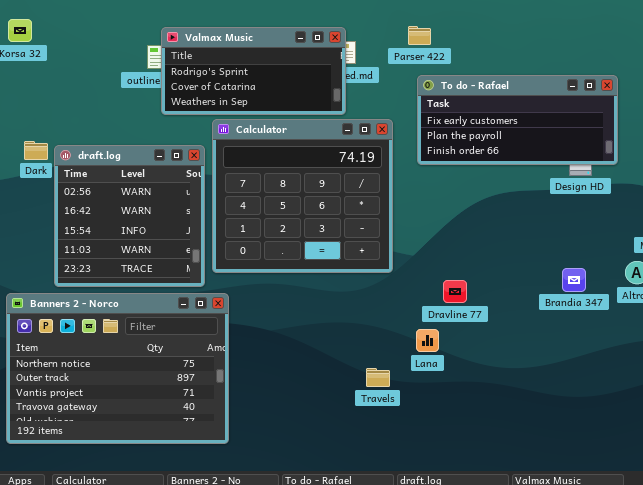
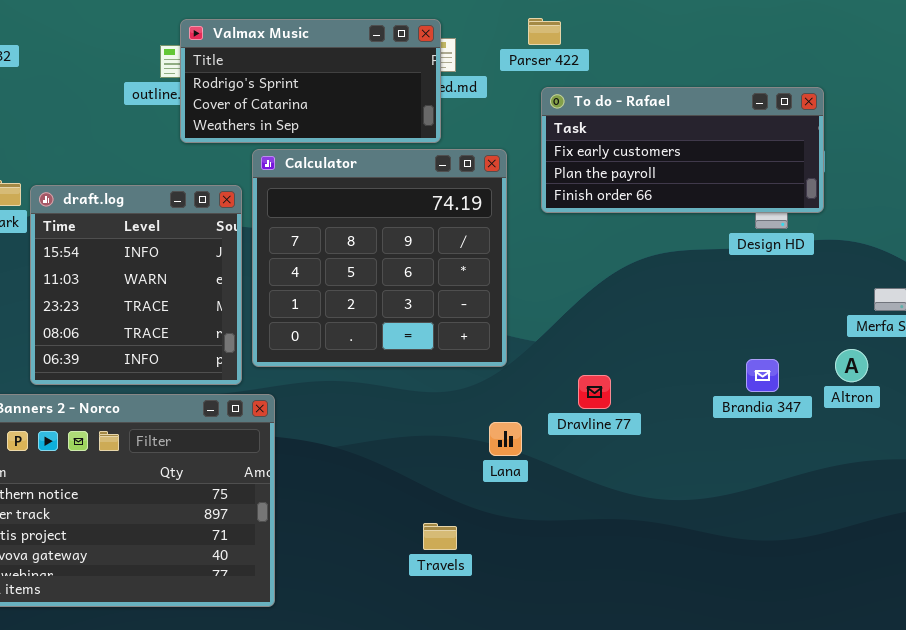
draft.log: [54,145,205,287] -> [30,185,242,385], scrolled down 2 rows
Lana: [416,329,439,352] -> [489,422,522,456], moved
Travels: [366,368,390,387] -> [423,523,457,550], moved

